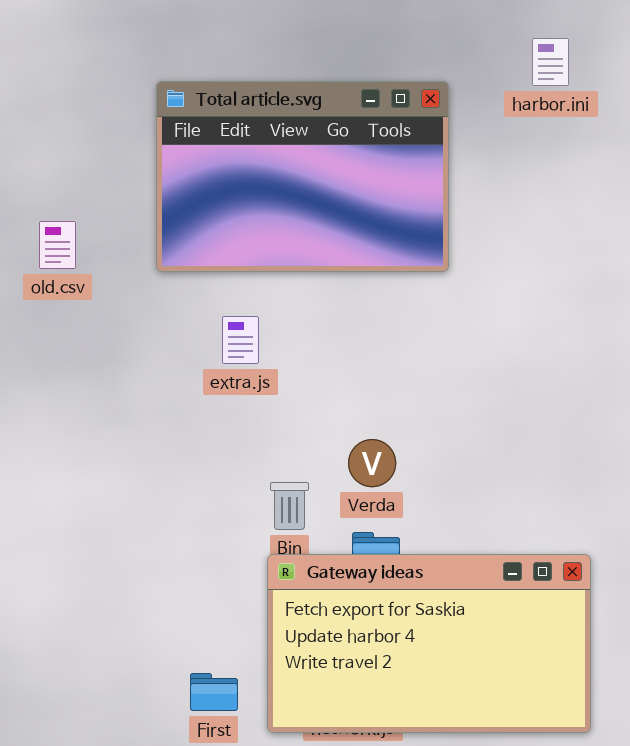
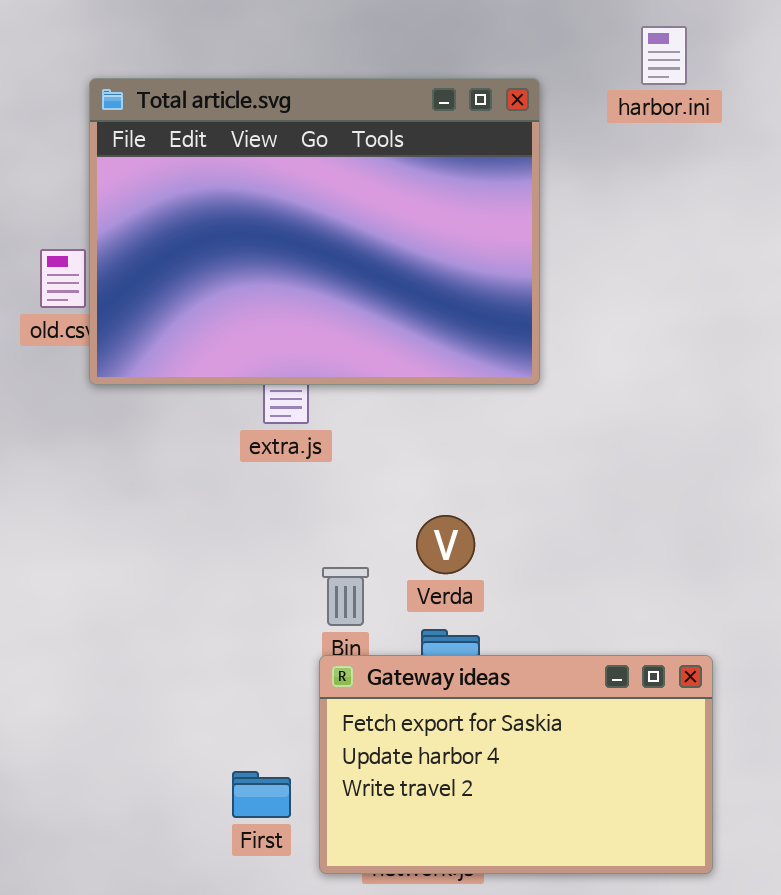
Total article.svg: [156,81,449,272] -> [89,78,540,385], resized
First: [190,673,238,711] -> [232,771,291,818], moved

